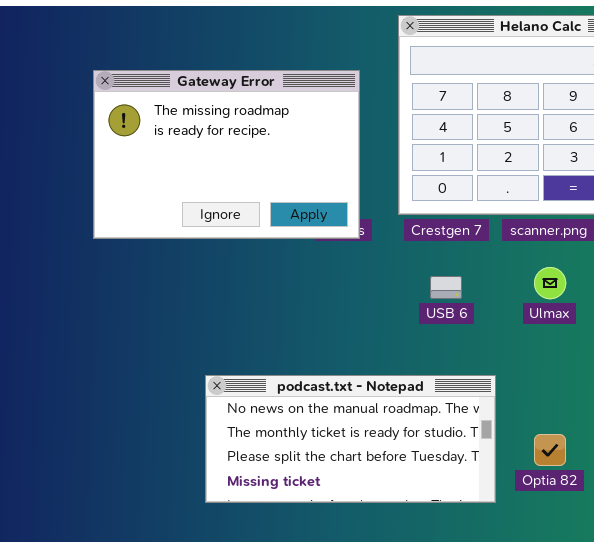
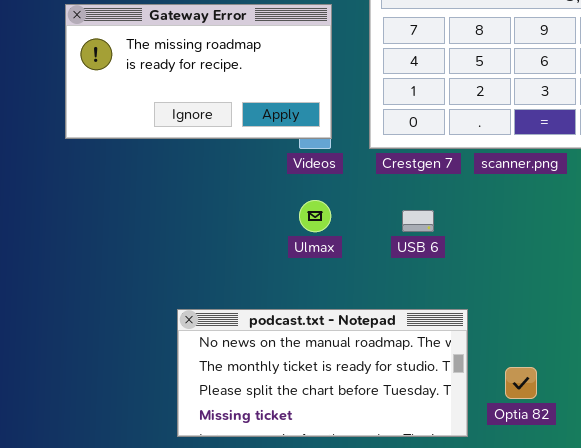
Gateway Error: [93,70,360,239] -> [65,4,332,139], resized
Ulmax: [534,267,566,299] -> [299,200,331,232], moved

